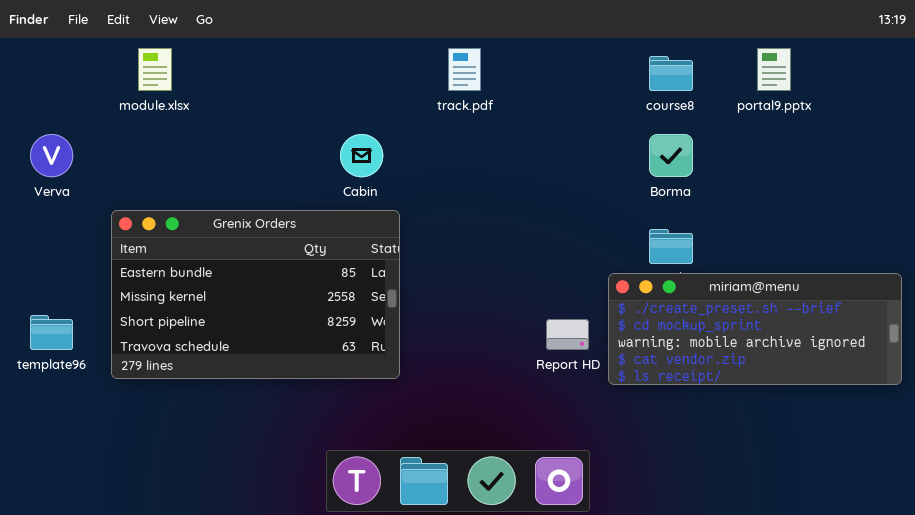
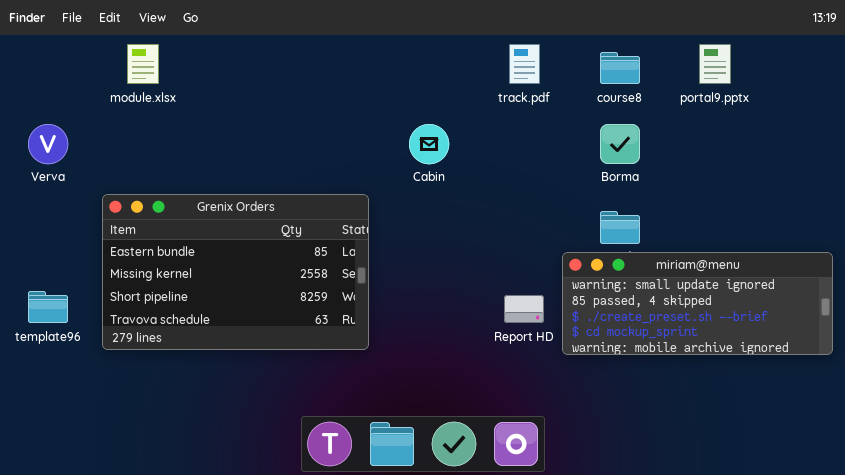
track.pdf: [448,48,481,91] -> [509,44,540,84], moved
Cabin: [340,134,383,177] -> [409,124,449,164], moved
miriam@menu: [608,273,902,385] -> [562,252,833,355], scrolled up 2 rows

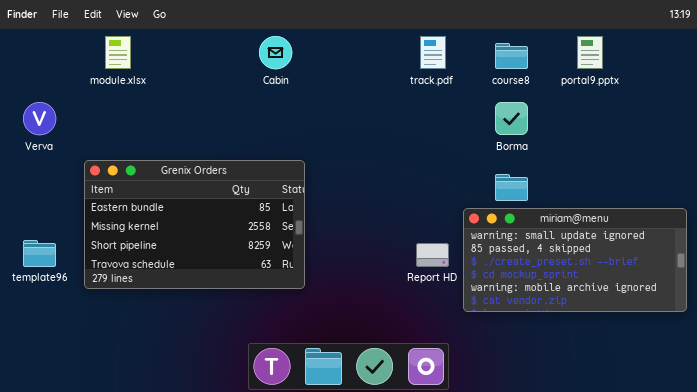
Cabin: [409,124,449,164] -> [259,36,292,69], moved
miriam@menu: [562,252,833,355] -> [463,208,687,312], resized

